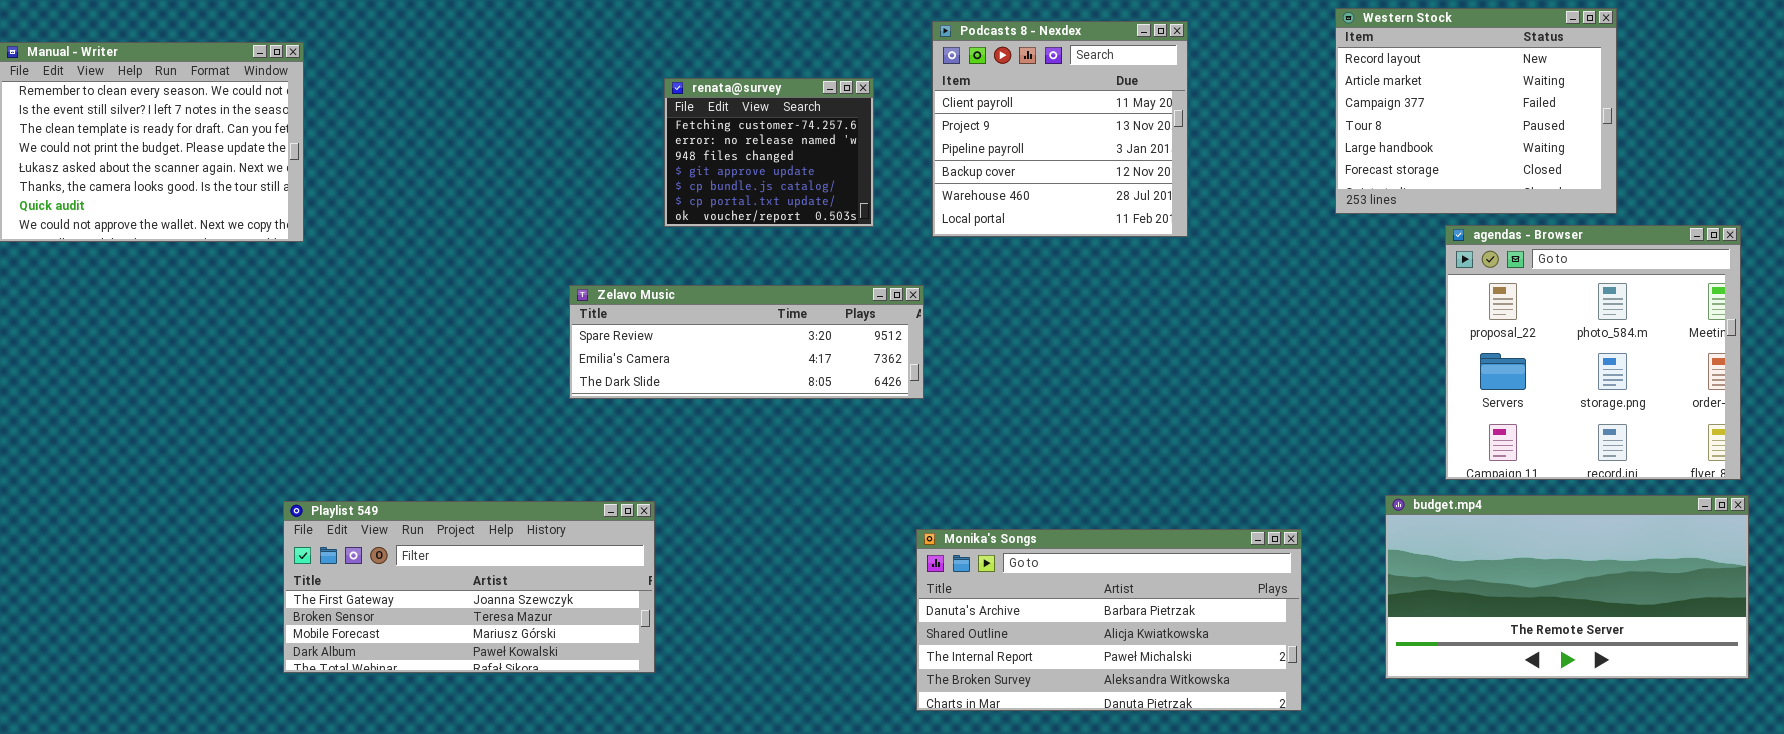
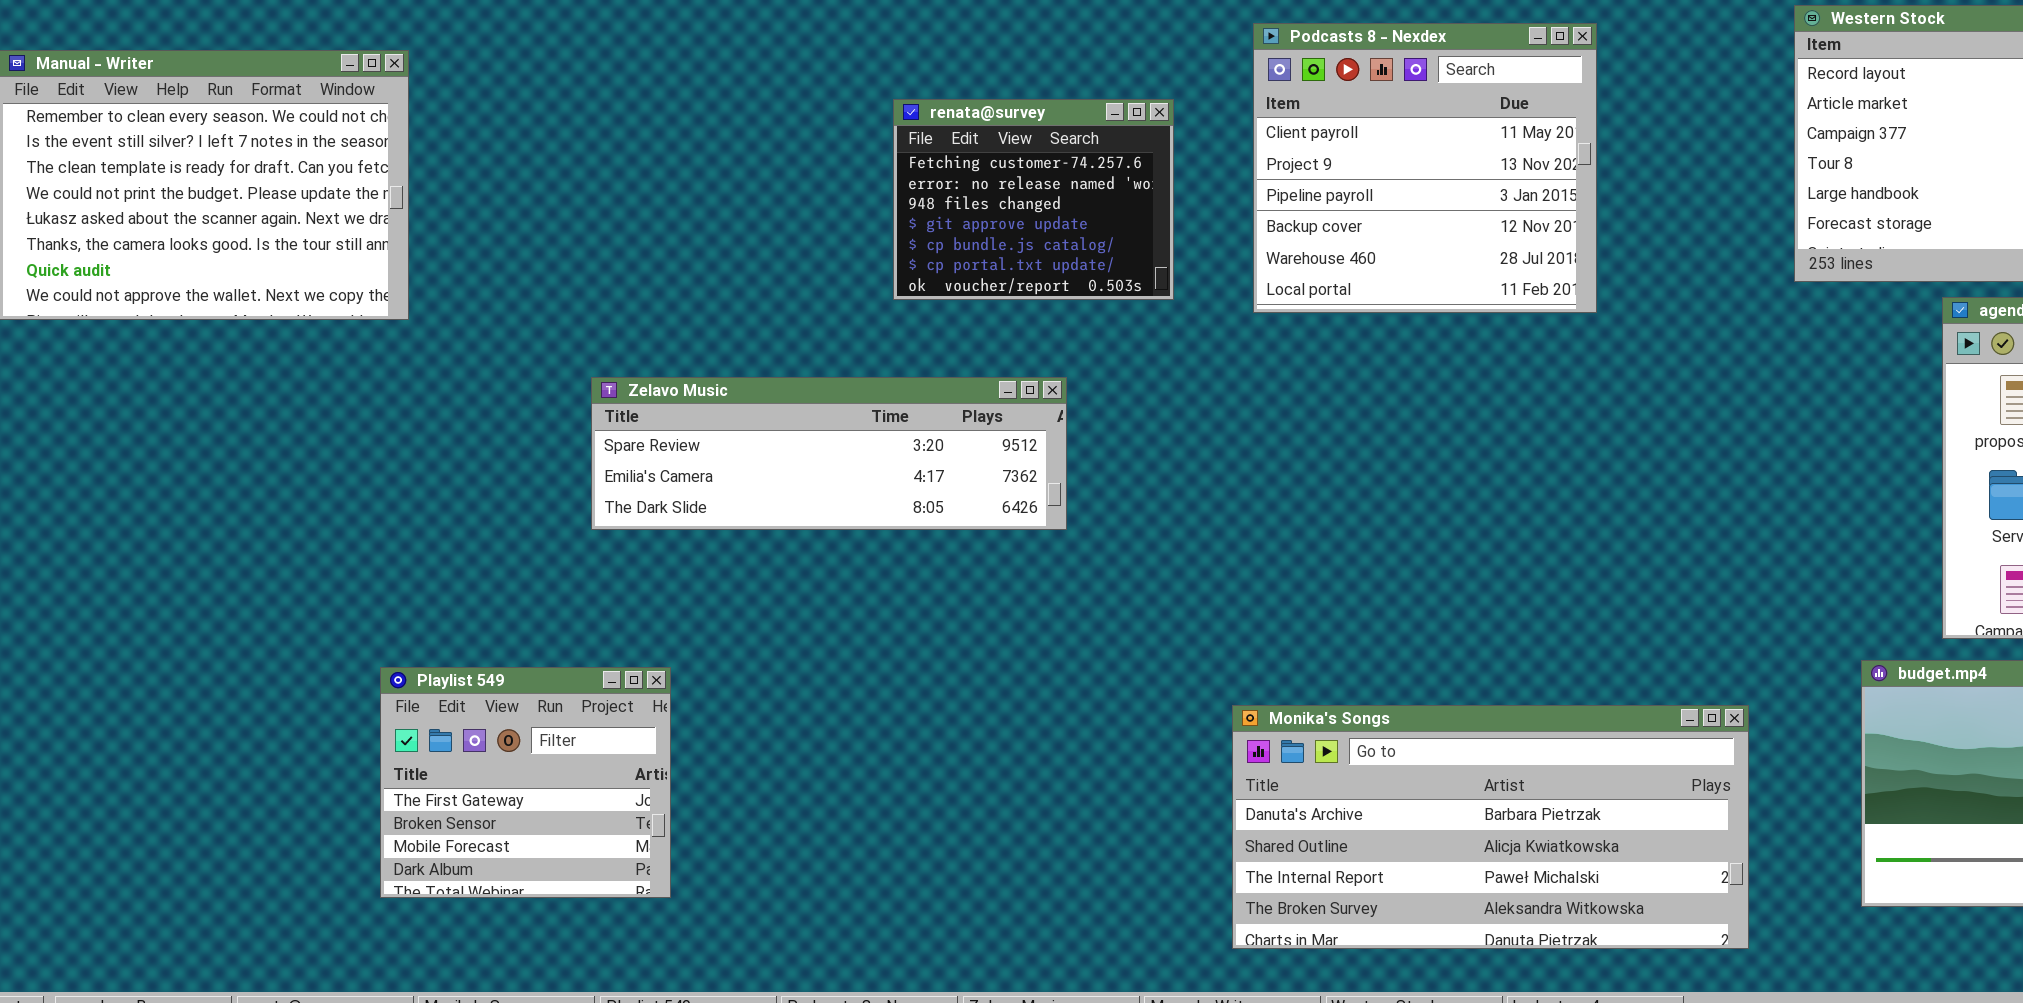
Zelavo Music: [569,285,924,399] -> [591,377,1067,530], moved
Playlist 549: [283,501,655,673] -> [380,667,671,898], resized

